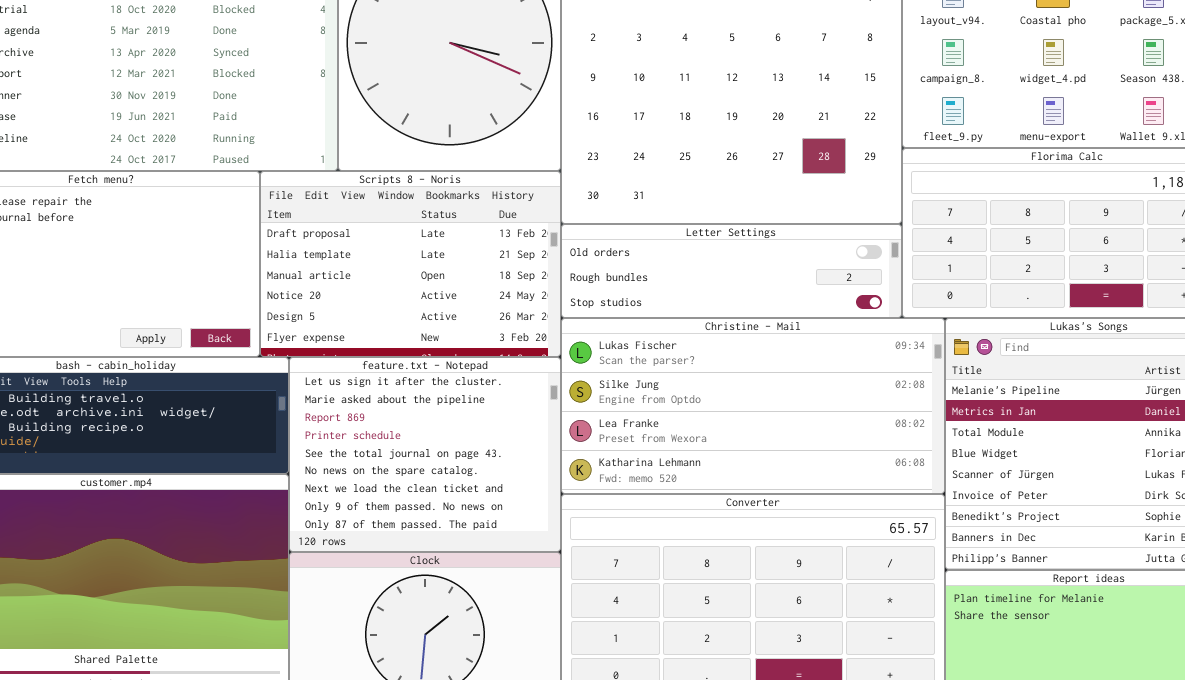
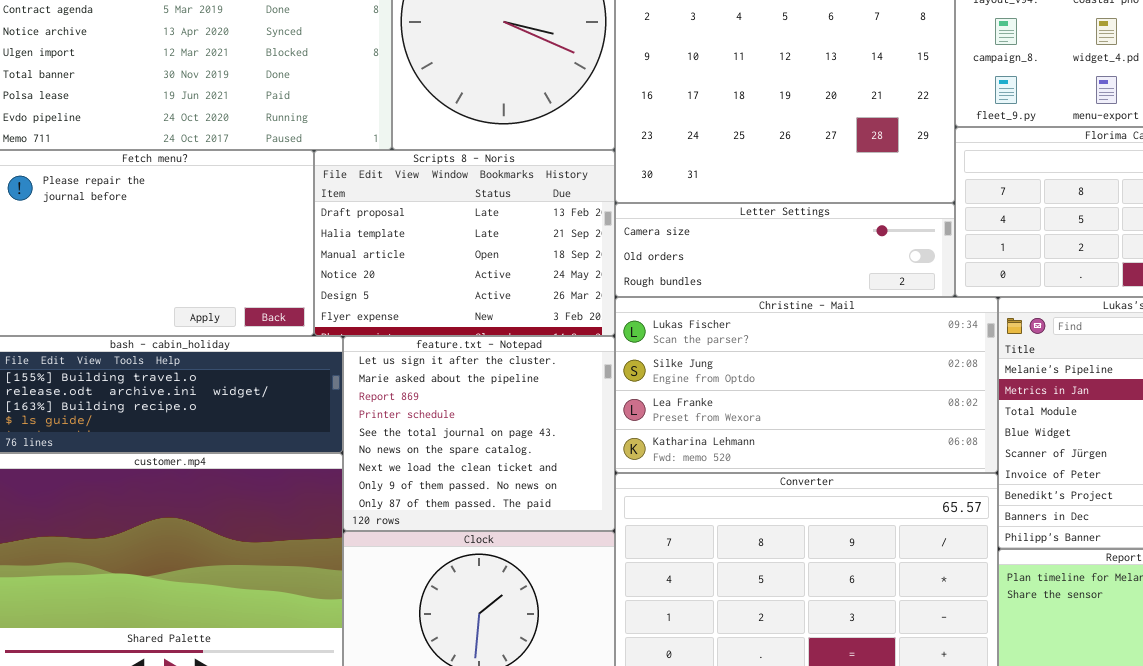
Letter Settings: [561,224,902,318] -> [615,203,955,297], scrolled up 1 row

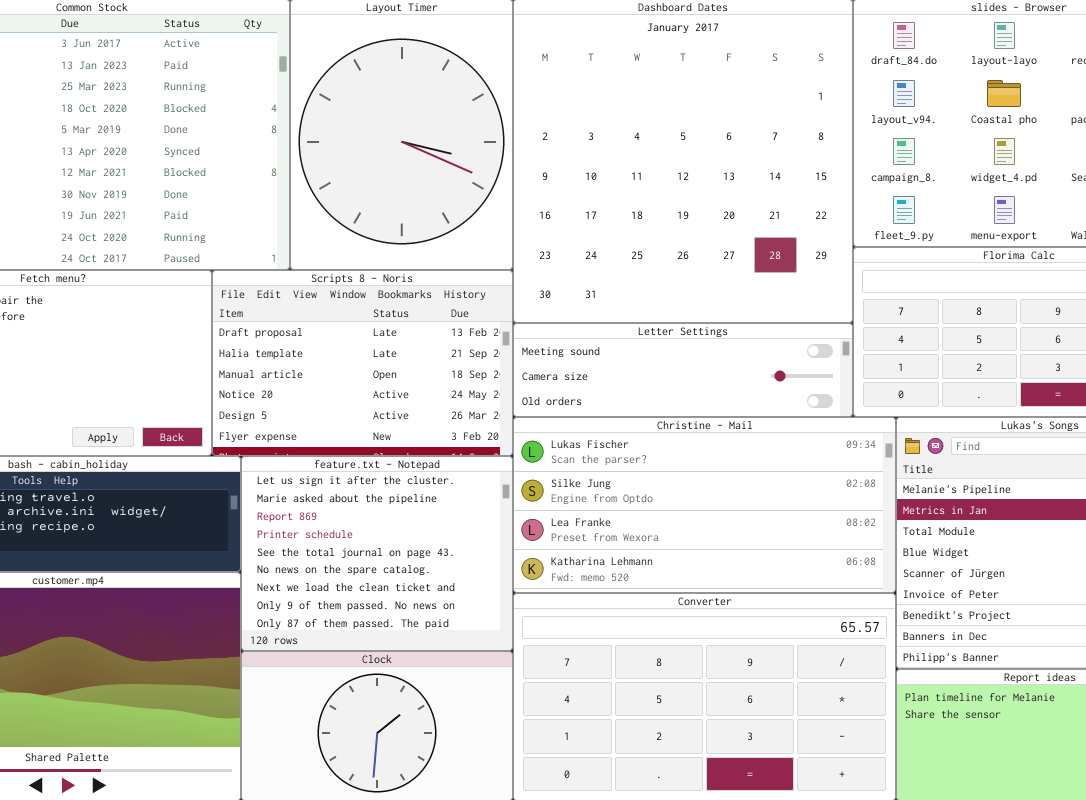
Letter Settings: [615,203,955,297] -> [513,323,853,417], scrolled up 1 row

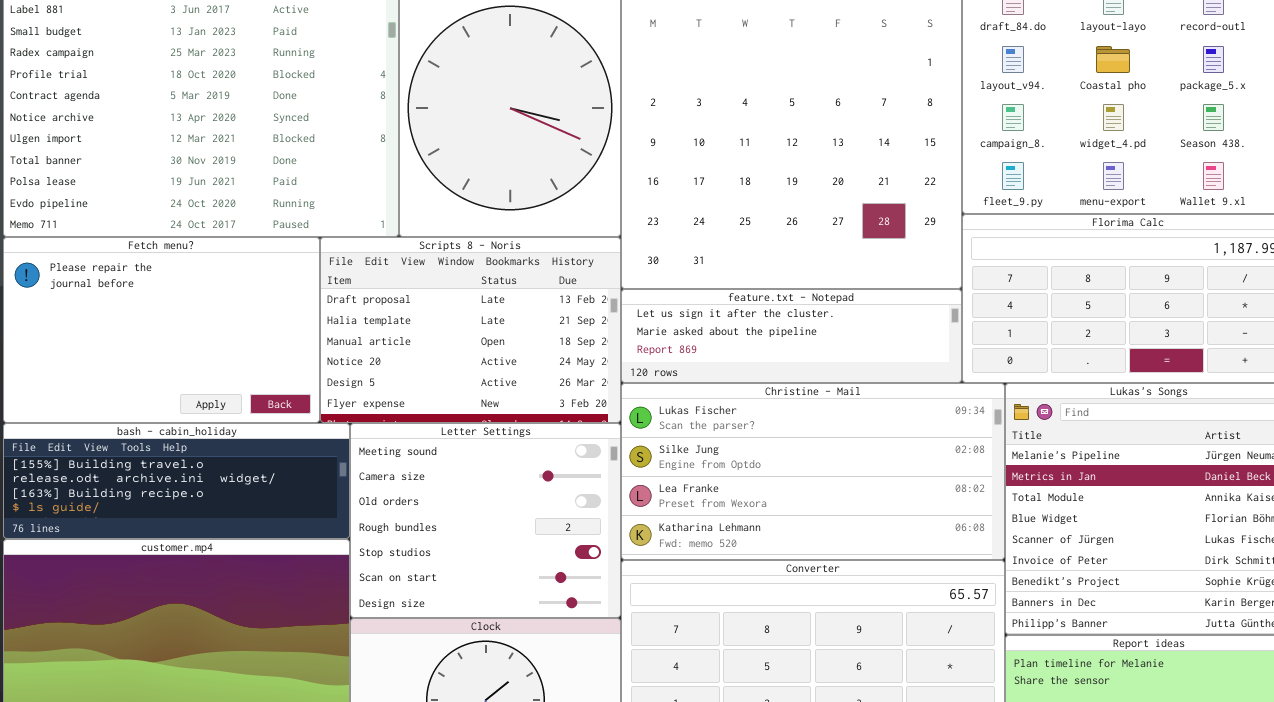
Letter Settings: [513,323,853,417] -> [350,423,621,618], moved, resized
feature.txt - Notepad: [241,456,513,651] -> [621,289,962,383], moved, resized

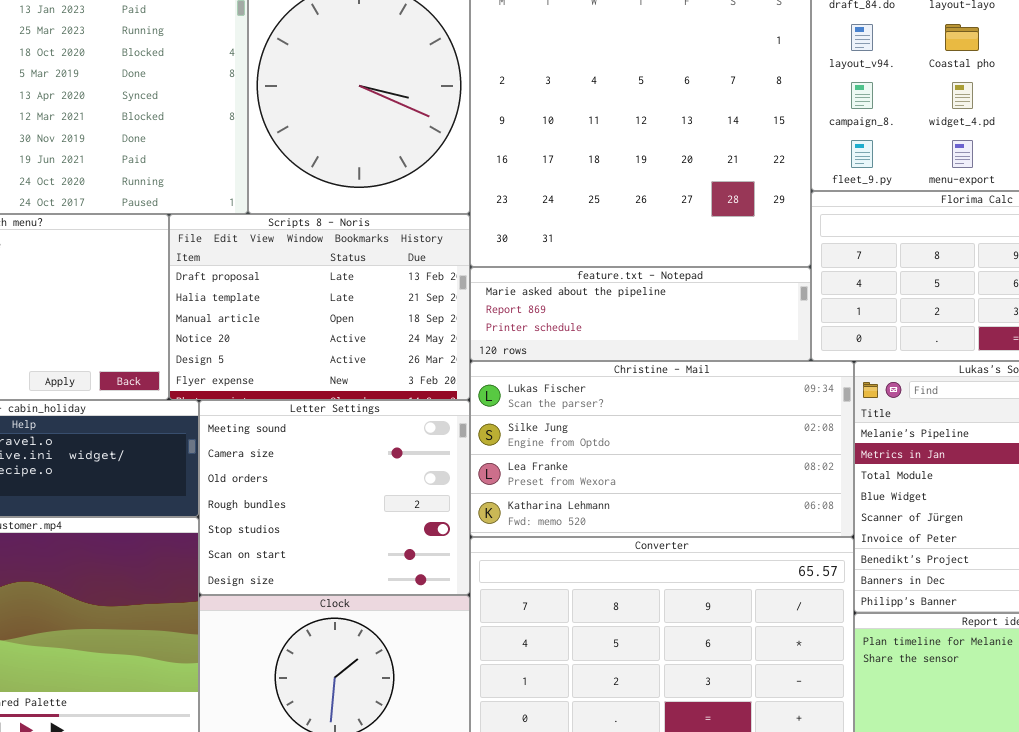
feature.txt - Notepad: [621,289,962,383] -> [470,267,811,361], scrolled down 1 row

